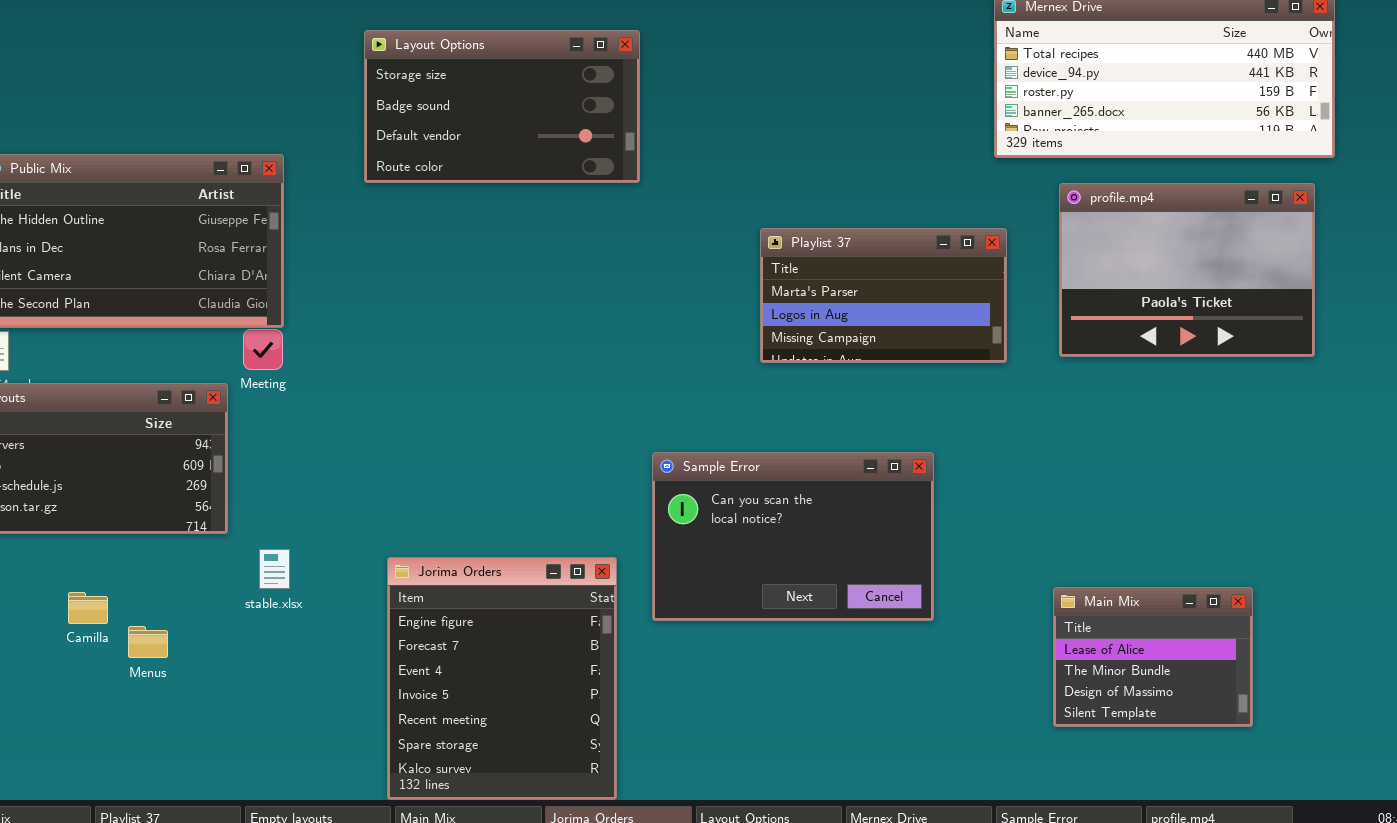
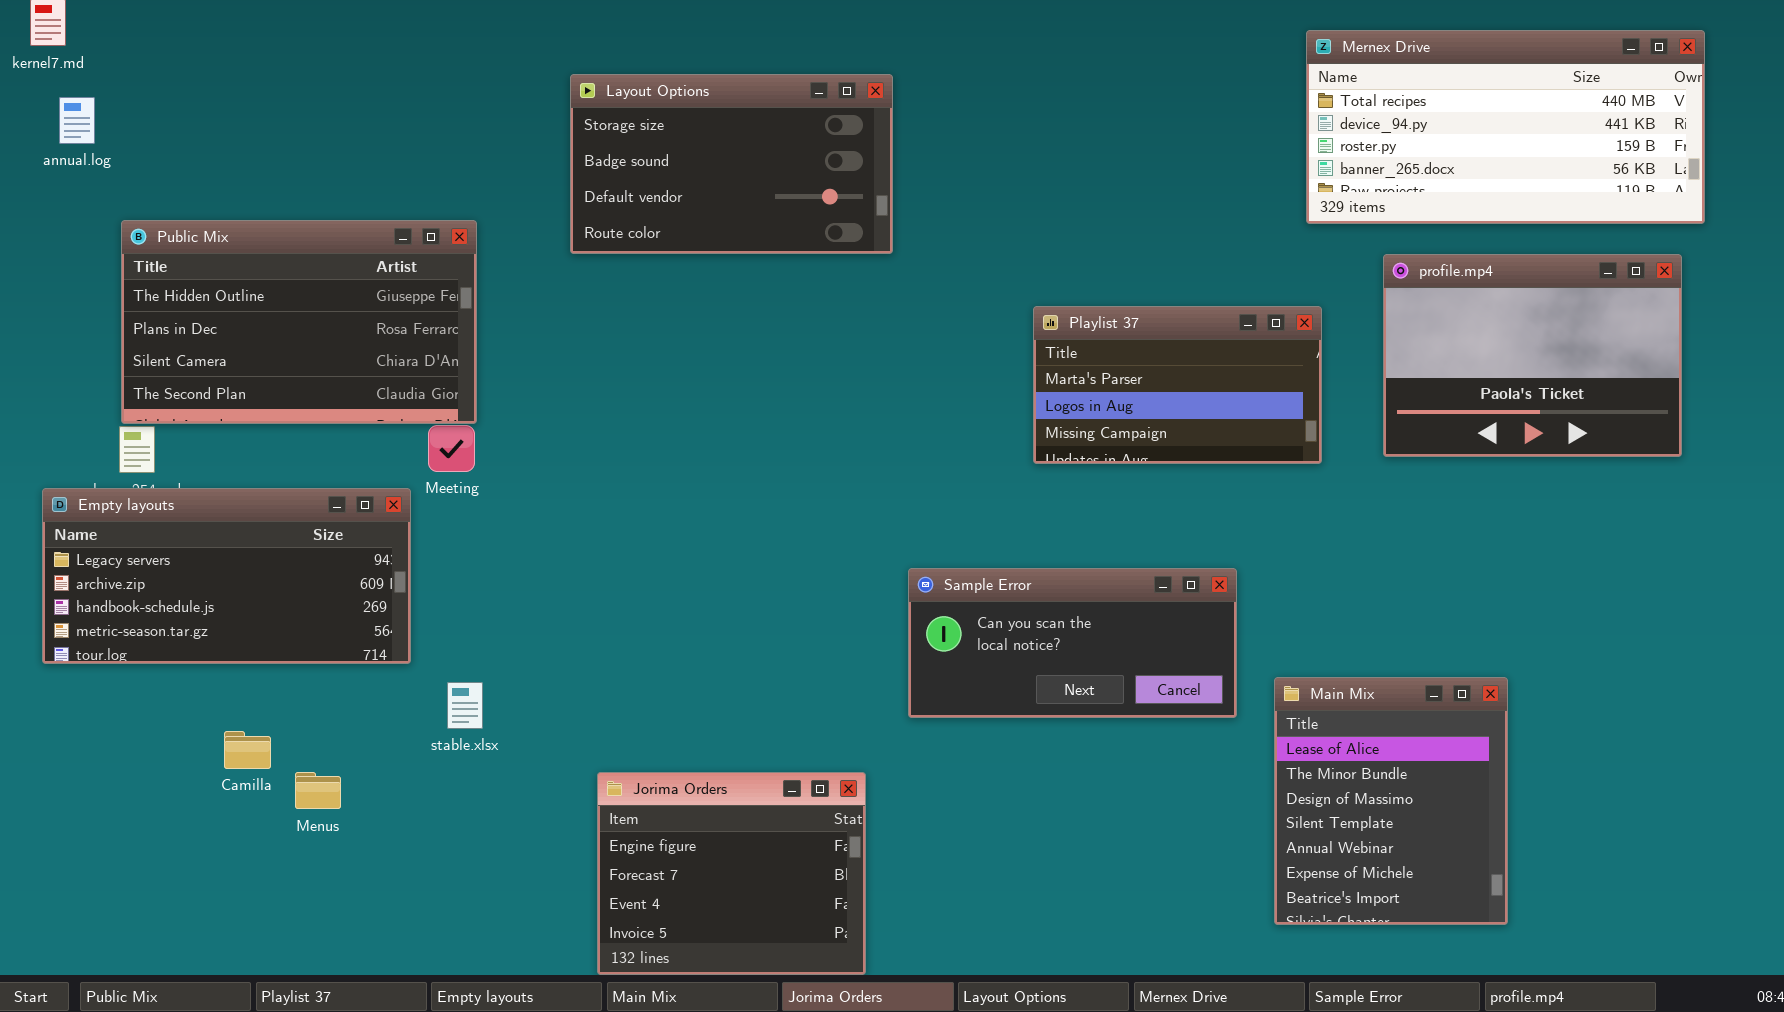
Sample Error: [652,452,934,621] -> [908,568,1237,718], resized
Jorima Orders: [387,557,617,800] -> [597,772,866,975], resized
Main Mix: [1053,587,1253,727] -> [1274,677,1508,925], moved, resized

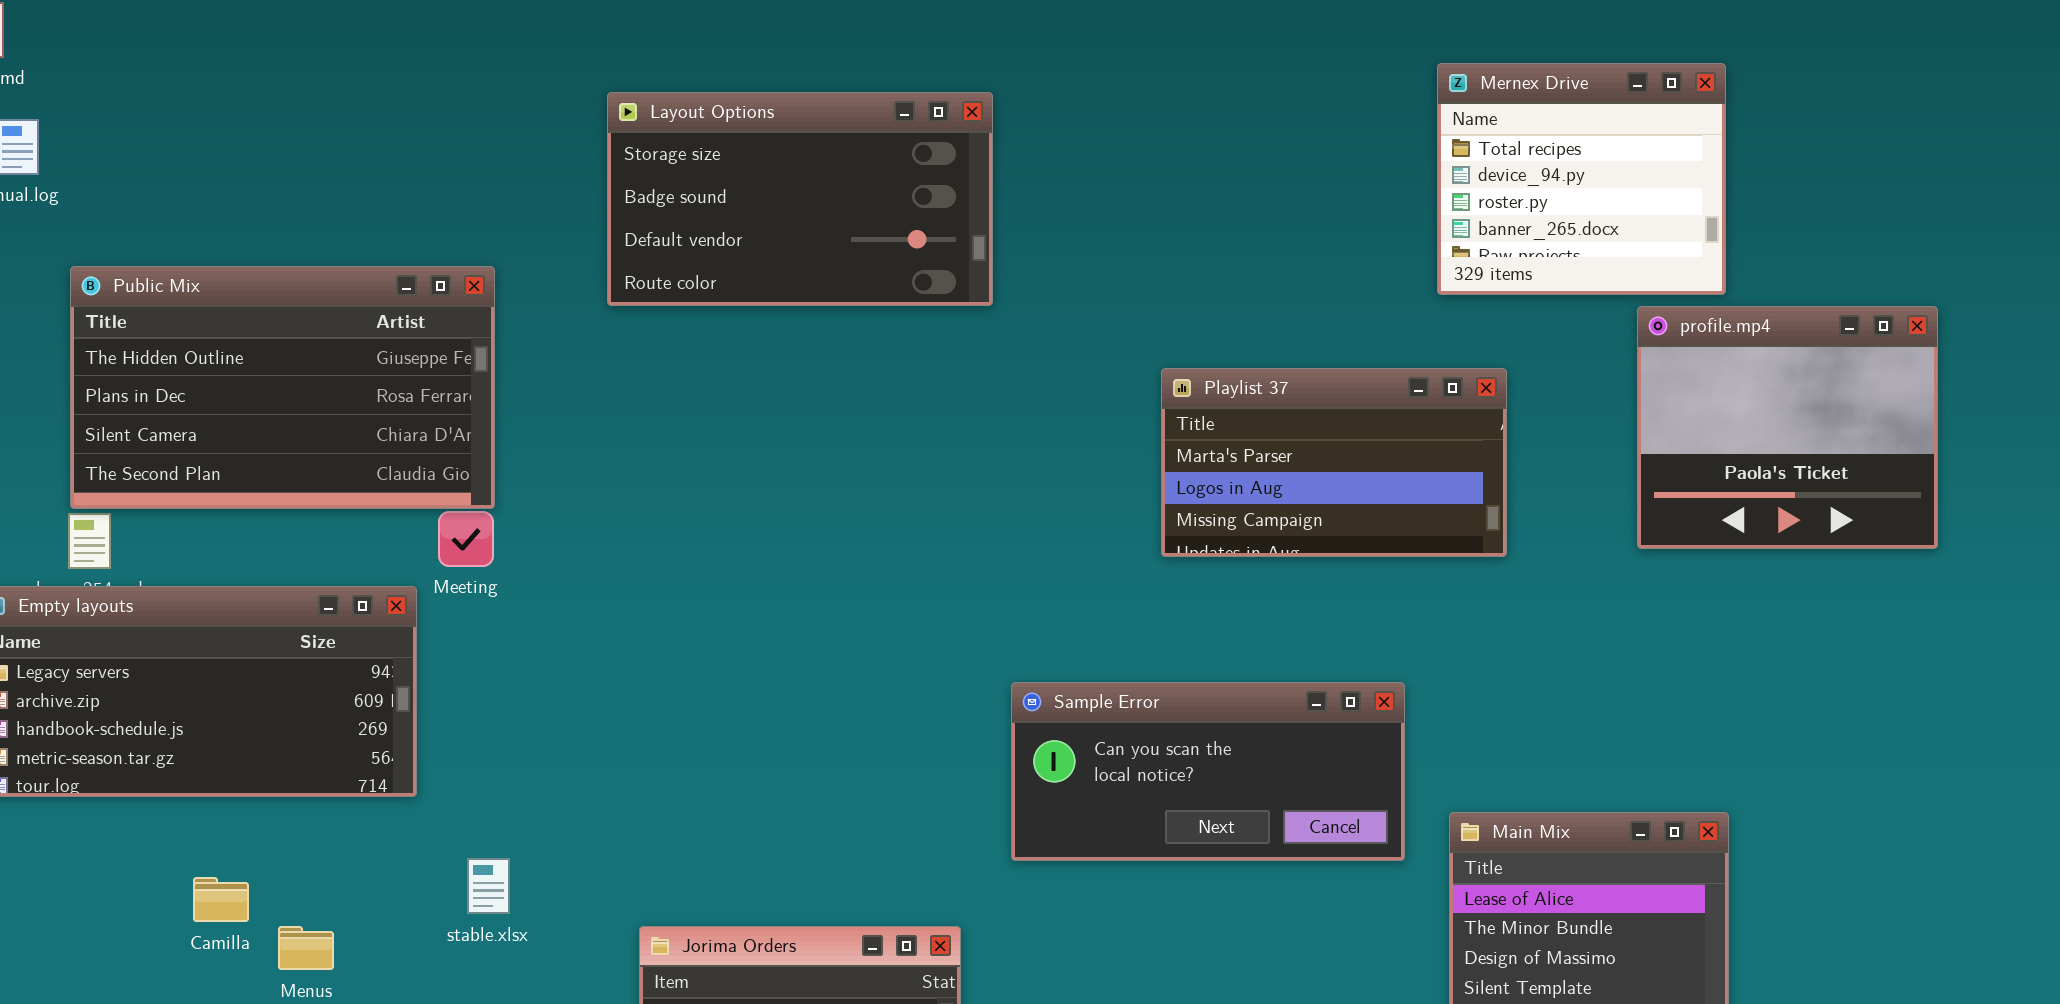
Mernex Drive: [1306,30,1705,224] -> [1437,63,1726,295], moved, resized
profile.mp4: [1383,254,1682,457] -> [1637,306,1938,549], resized
stable.xlsx: [447,682,483,729] -> [467,858,510,914], moved

